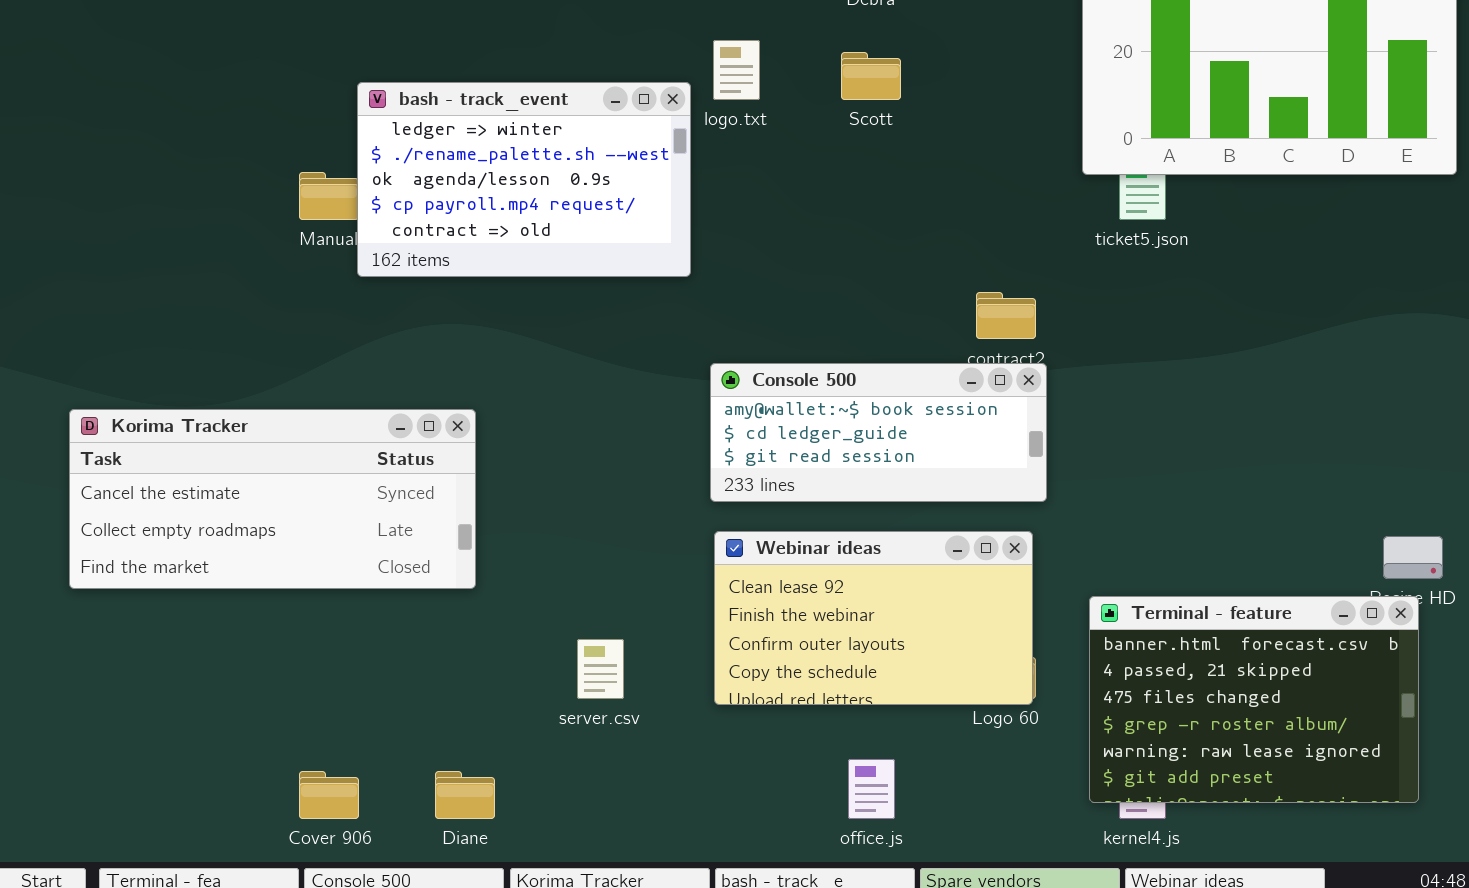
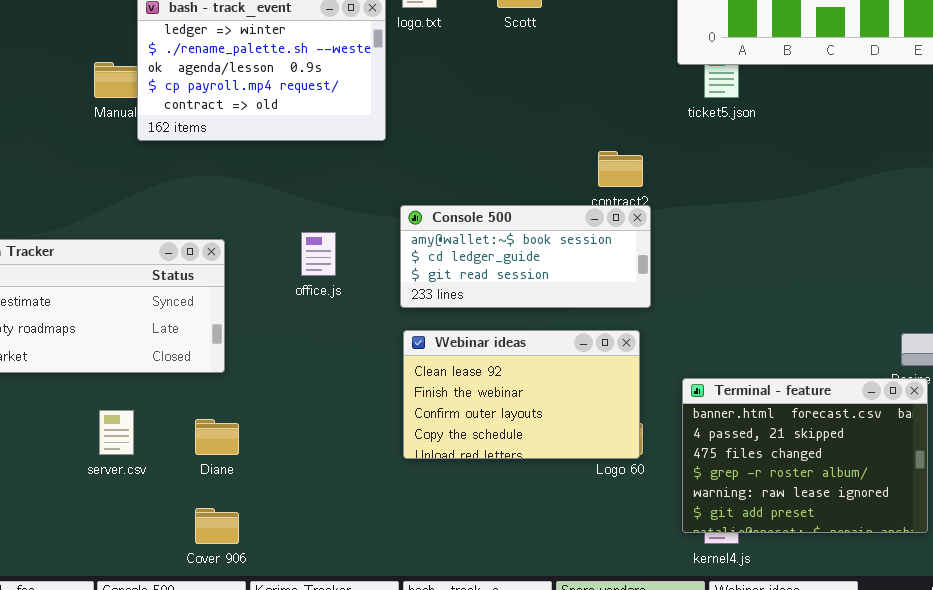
server.csv: [577,639,624,699] -> [99,410,134,455], moved
office.js: [848,759,895,819] -> [301,232,336,276], moved
Cover 906: [299,771,359,819] -> [195,508,239,544], moved
Diane: [435,771,495,819] -> [195,419,239,455], moved

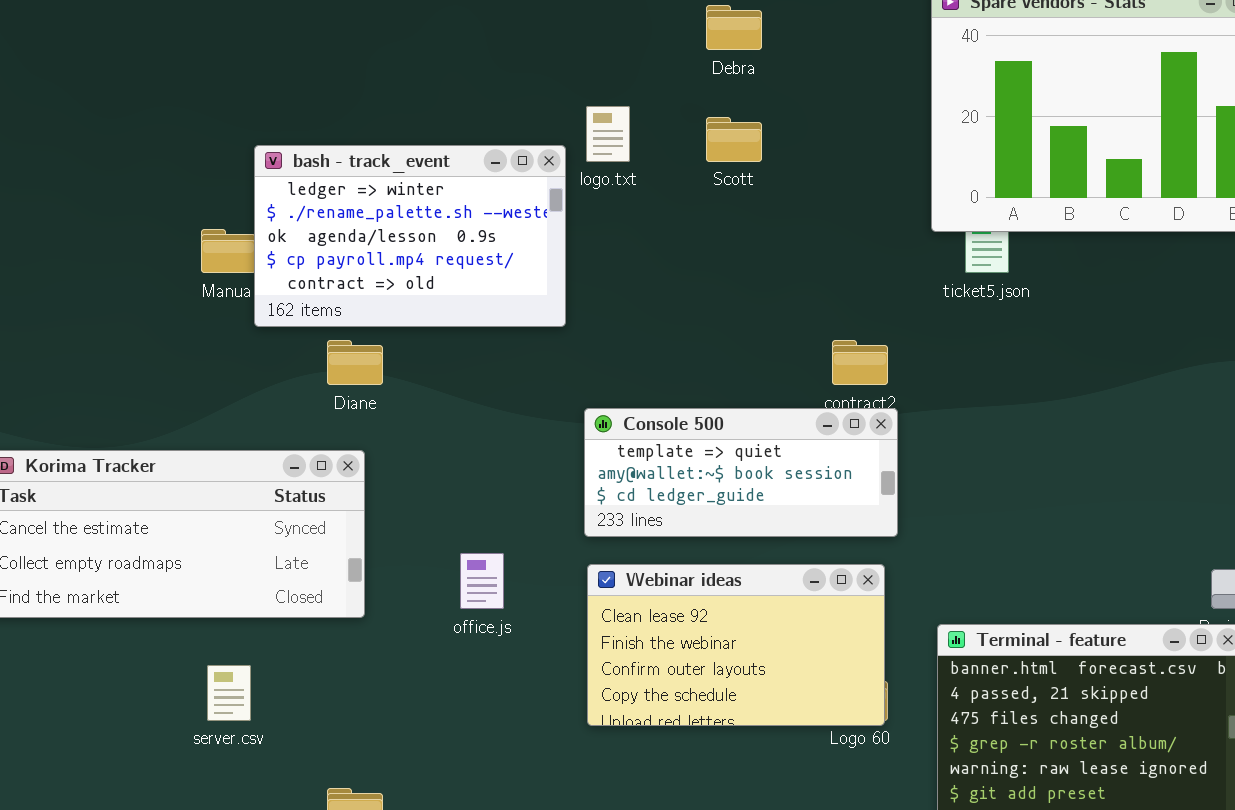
Console 500: [400,205,651,308] -> [584,408,898,537], scrolled up 1 row
office.js: [301,232,336,276] -> [460,553,504,609], moved
Diane: [195,419,239,455] -> [327,340,383,385], moved

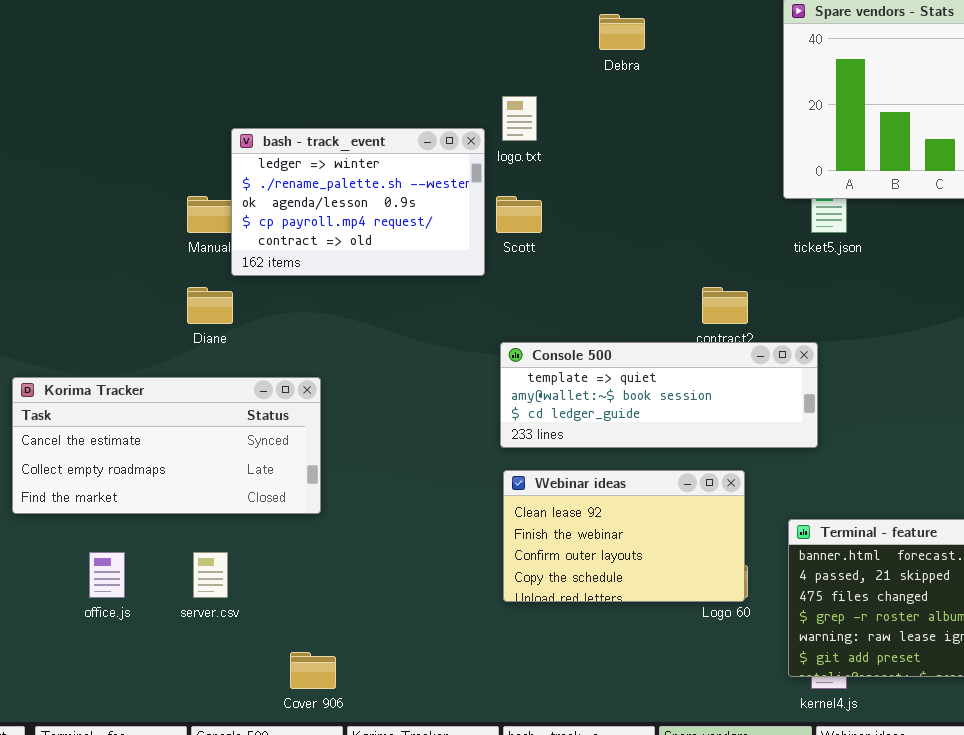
Scott: [706,117,762,162] -> [496,196,542,233], moved
Diane: [327,340,383,385] -> [187,287,233,324], moved
Console 500: [584,408,898,537] -> [500,342,818,448], resized
office.js: [460,553,504,609] -> [89,552,125,598], moved

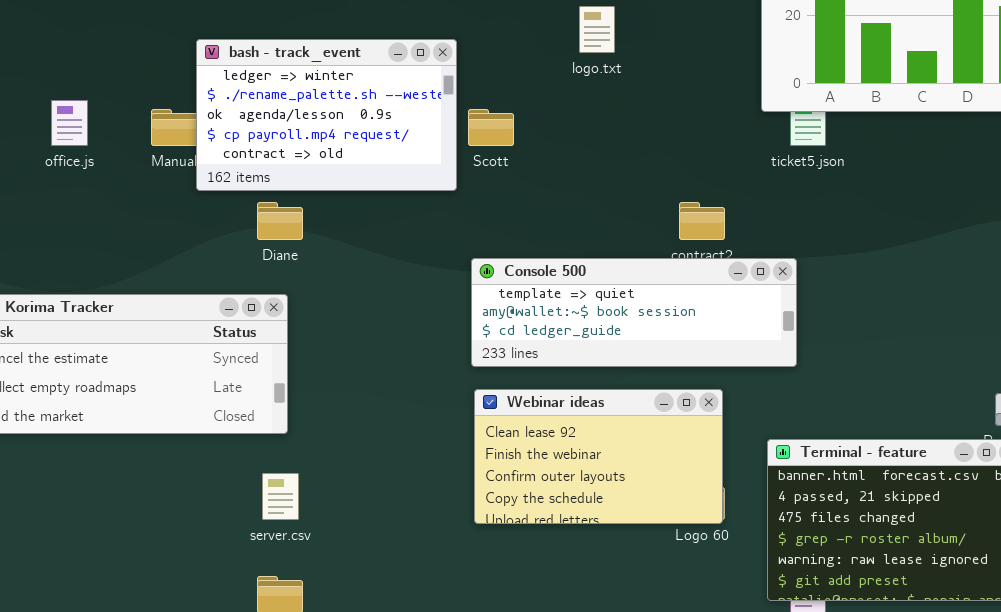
logo.txt: [502,96,537,141] -> [579,6,615,53], moved
Diane: [187,287,233,324] -> [257,202,303,240], moved
office.js: [89,552,125,598] -> [51,100,88,146], moved
server.csv: [193,552,228,598] -> [262,473,299,520], moved

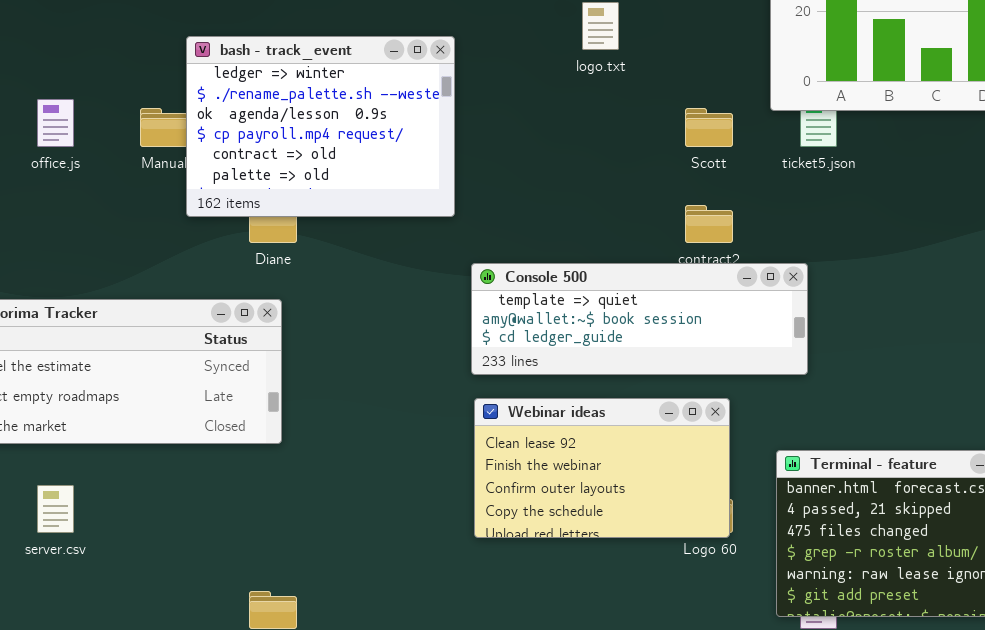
bash - track_event: [196,39,457,191] -> [186,36,455,217], resized
Scott: [468,109,514,146] -> [685,108,733,147], moved
server.csv: [262,473,299,520] -> [37,485,74,533], moved

